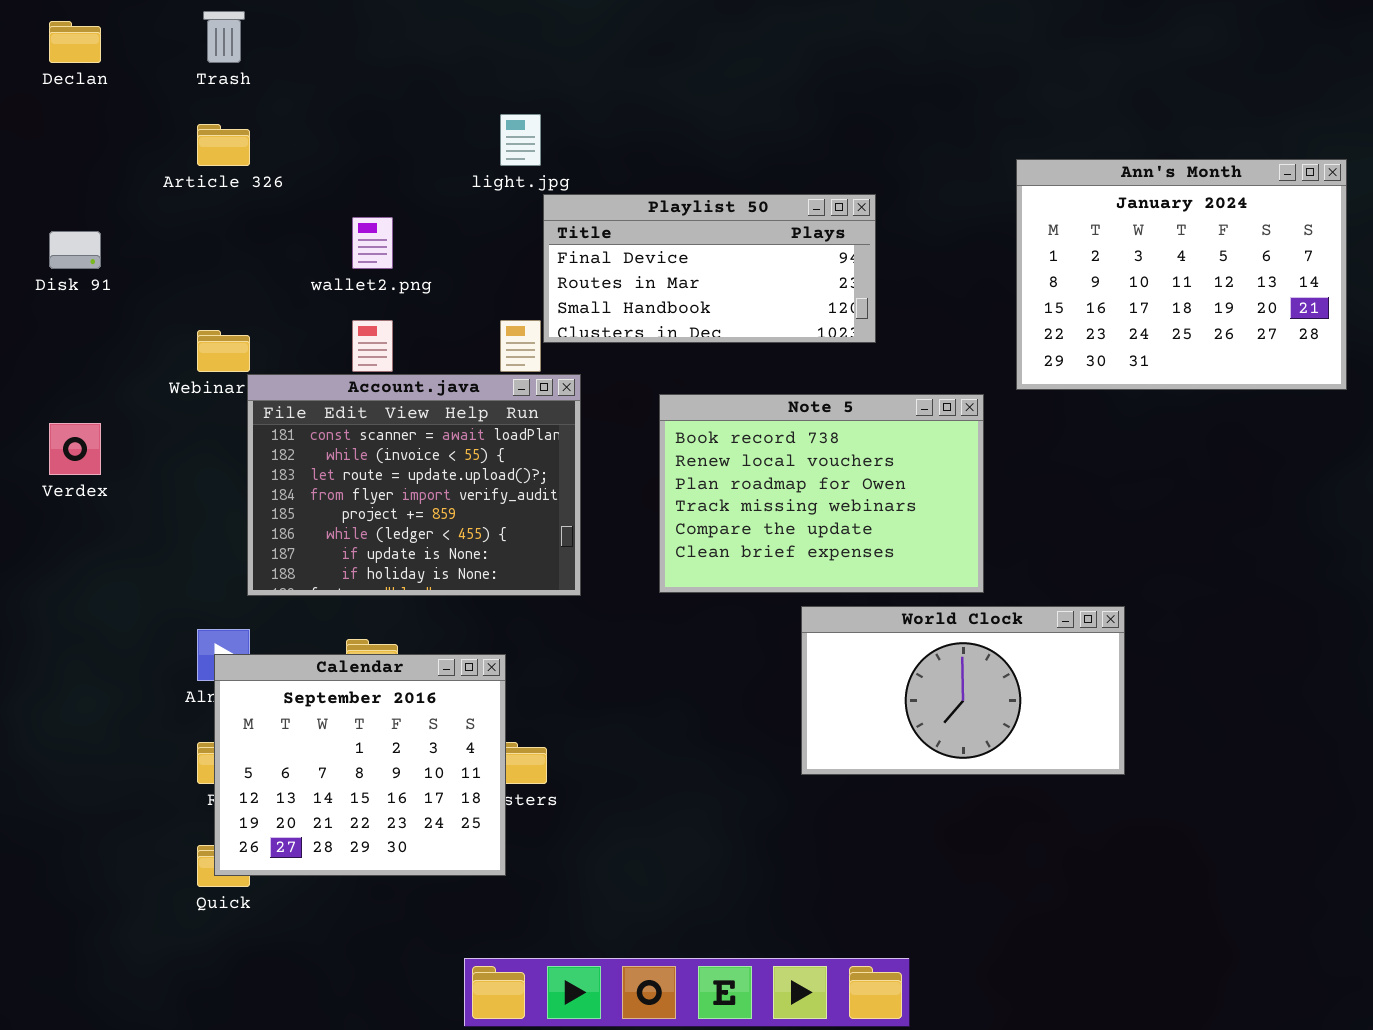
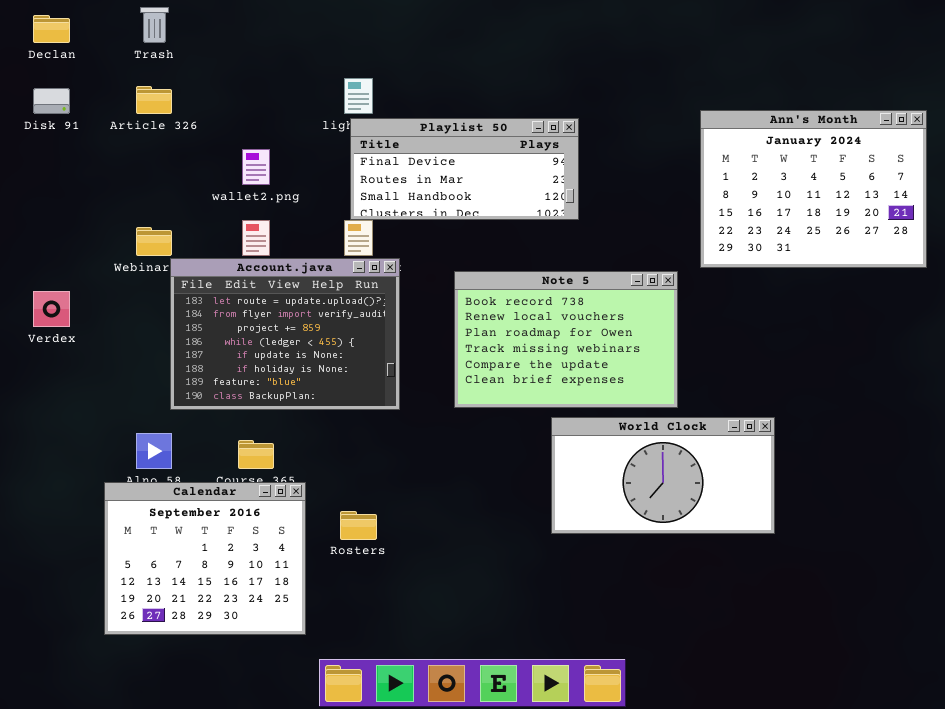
Playlist 50: [543,194,876,343] -> [350,118,579,220], moved
Disk 91: [49,231,101,269] -> [33,88,70,114], moved
Account.java: [247,374,581,596] -> [170,258,400,410], scrolled down 2 rows
Calendar: [214,654,506,876] -> [104,482,306,635], moved

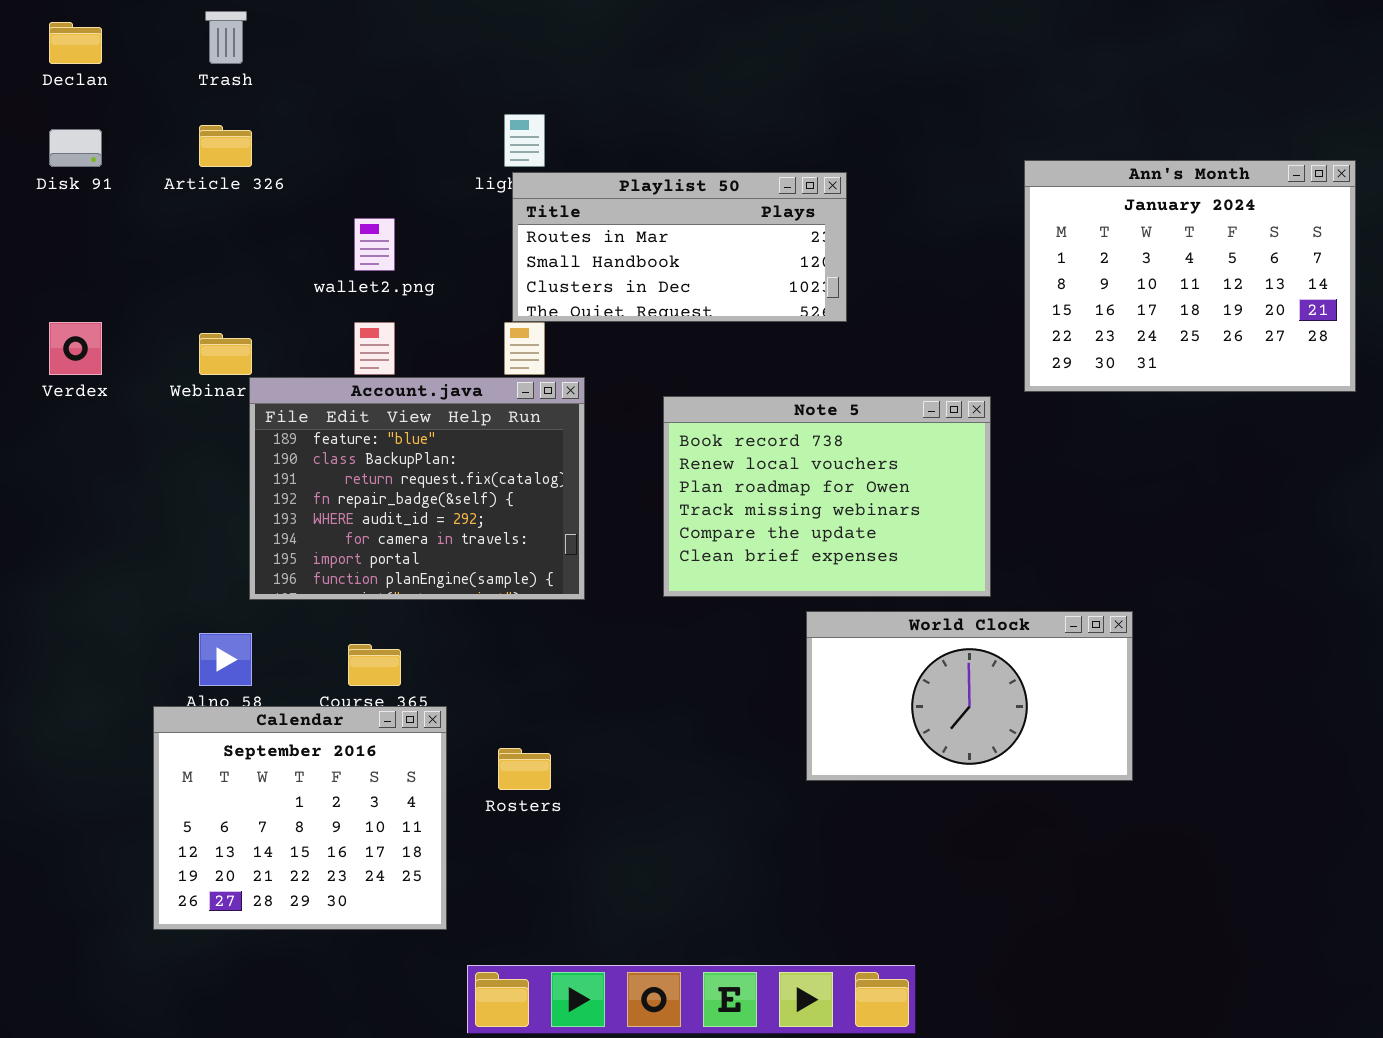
Playlist 50: [350,118,579,220] -> [512,172,847,322], scrolled down 1 row
Account.java: [170,258,400,410] -> [249,377,585,600], scrolled down 6 rows
Verdex: [33,291,70,327] -> [49,322,102,375], moved

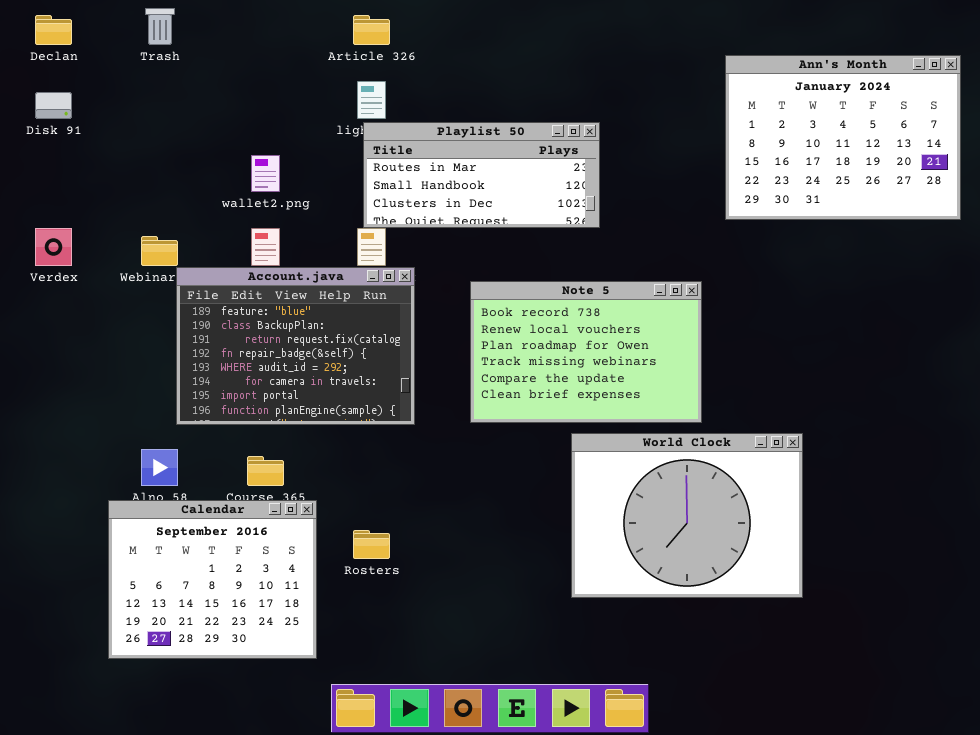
Article 326: [199,125,252,167] -> [353,15,390,45], moved
Ann's Month: [1024,160,1356,392] -> [725,55,961,220], moved
World Clock: [806,611,1133,781] -> [571,433,803,598], resized

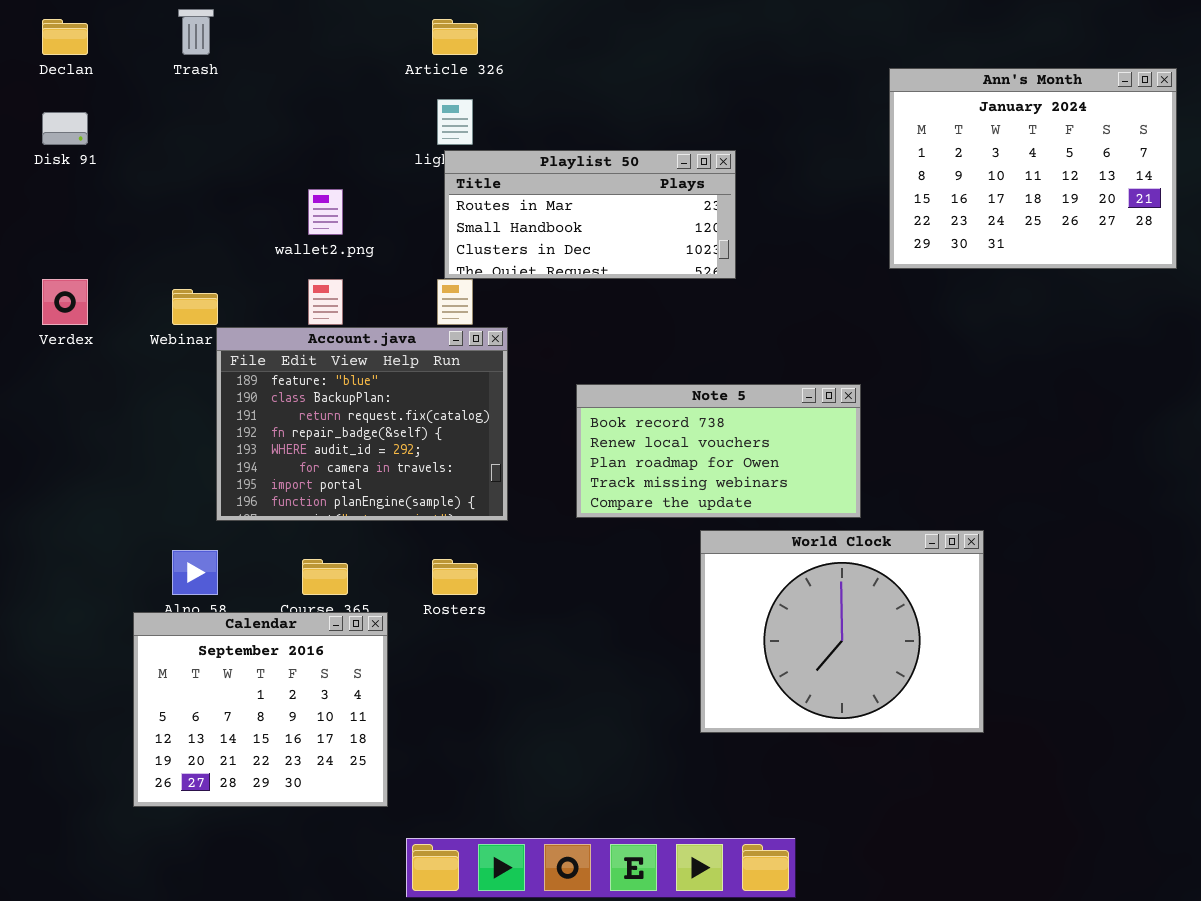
Note 5: [470,281,702,423] -> [576,384,861,518], resized
Rosters: [353,530,390,559] -> [432,559,478,595], moved

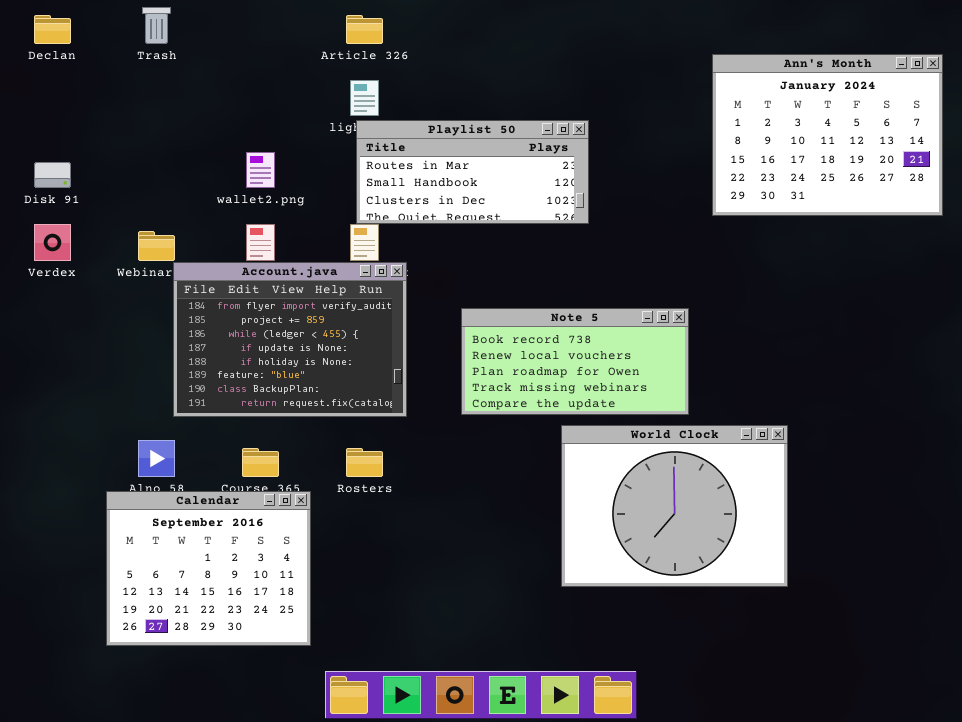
Disk 91: [42,112,88,145] -> [34,162,71,188], moved
Account.java: [216,327,508,521] -> [173,262,407,417], scrolled up 5 rows

